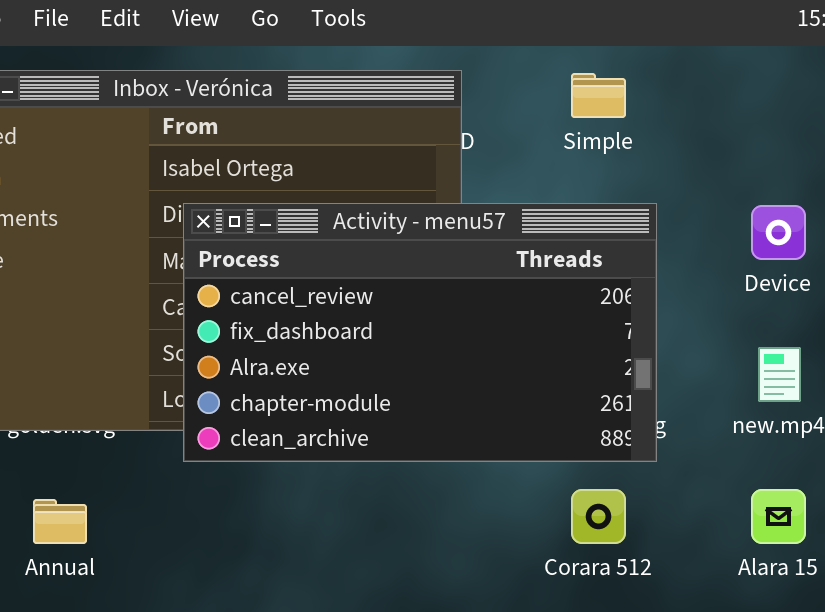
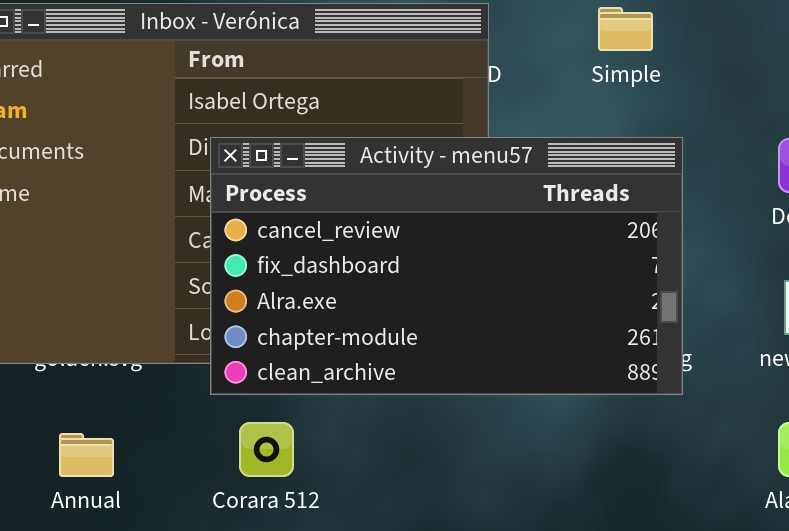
Corara 512: [571,489,626,544] -> [239,422,294,477], moved

